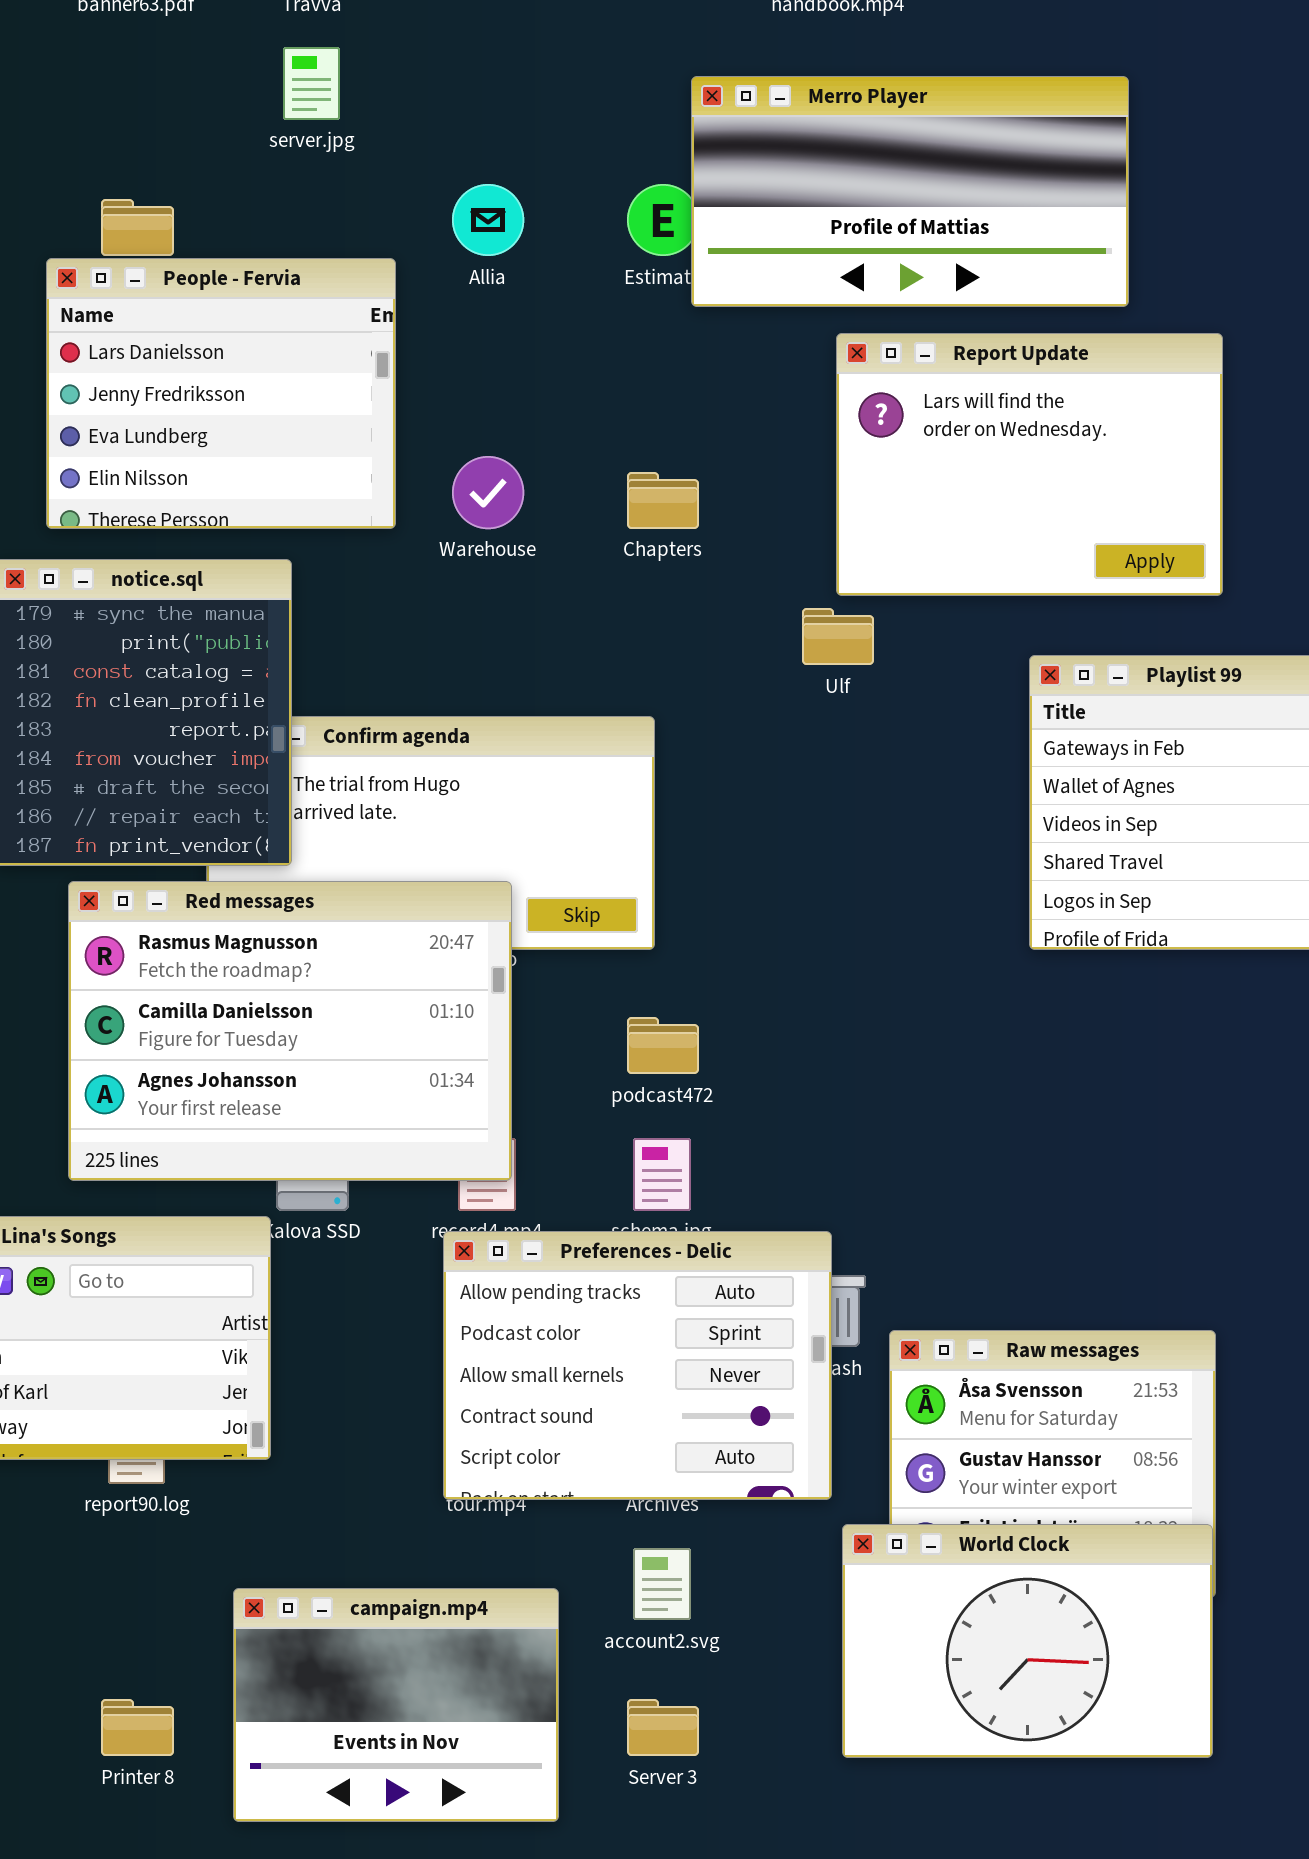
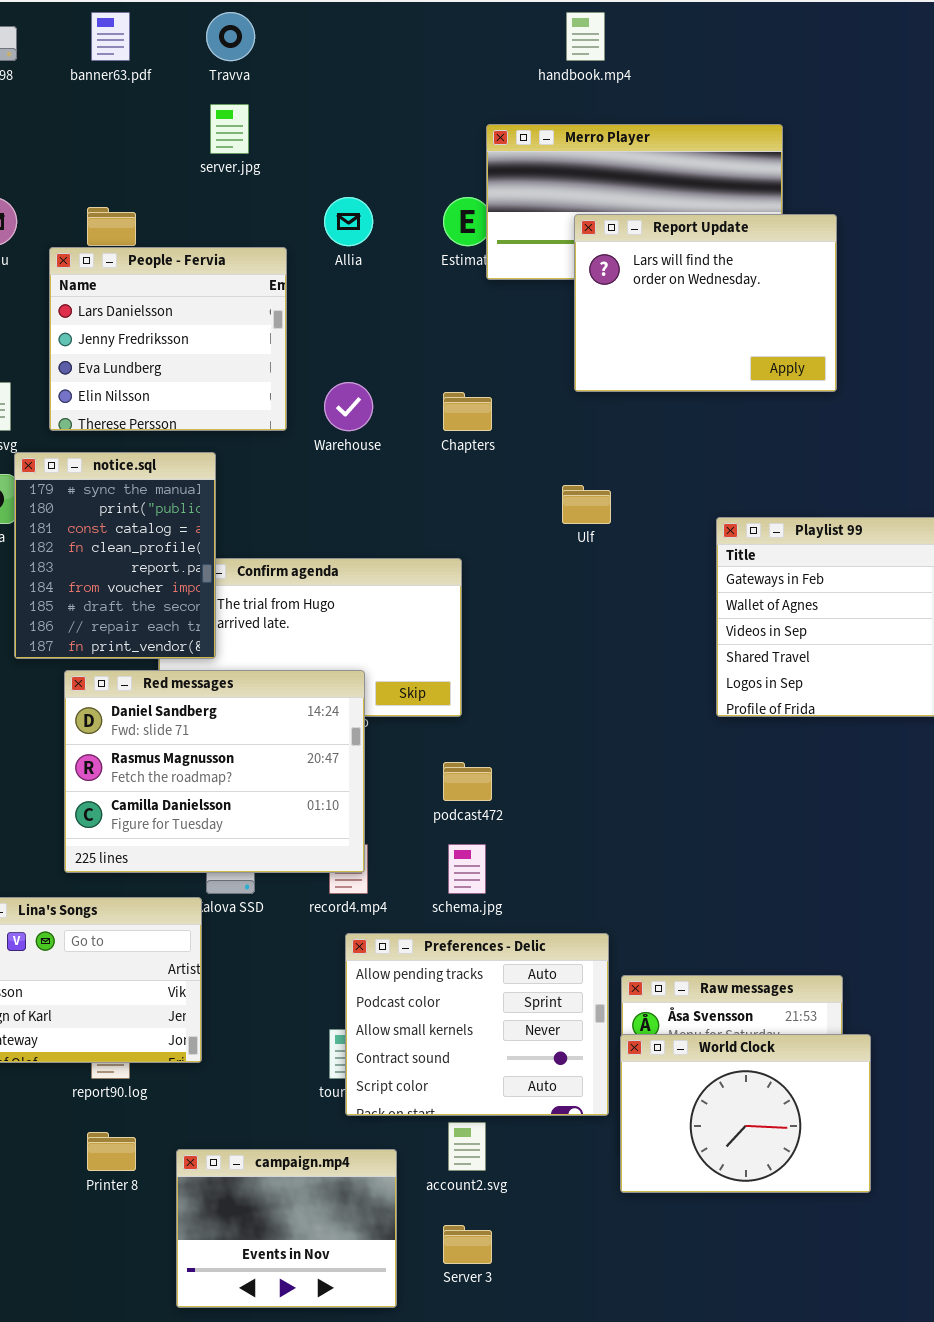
Report Update: [836,333,1223,596] -> [574,214,837,392], moved
Red messages: [68,881,512,1181] -> [64,670,365,873], scrolled up 1 row
Preferences - Delic: [443,1231,832,1500] -> [345,933,609,1116], moved
World Clock: [842,1524,1213,1758] -> [620,1034,871,1193], moved
Printer 8: [101,1699,174,1756] -> [87,1132,136,1171], moved

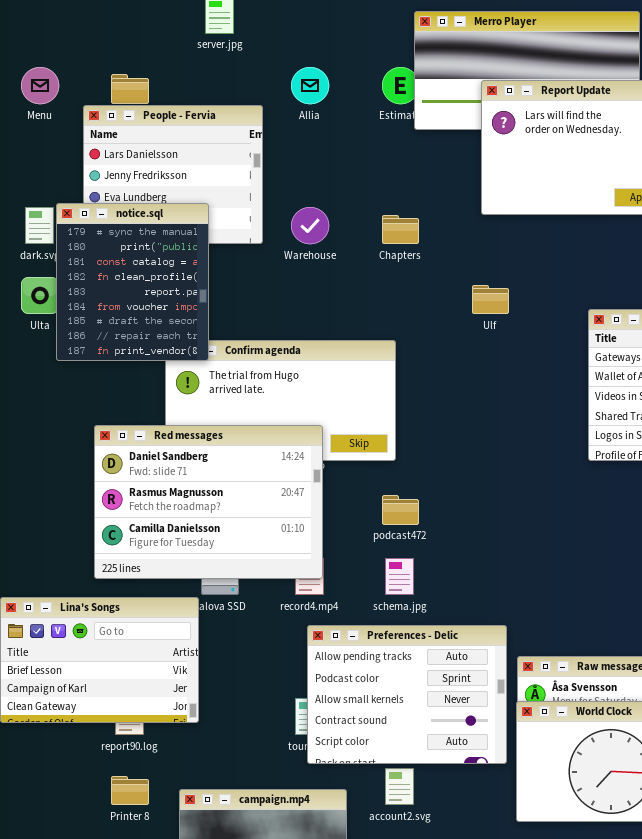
notice.sql: [14,452,216,659] -> [56,203,209,361], moved

